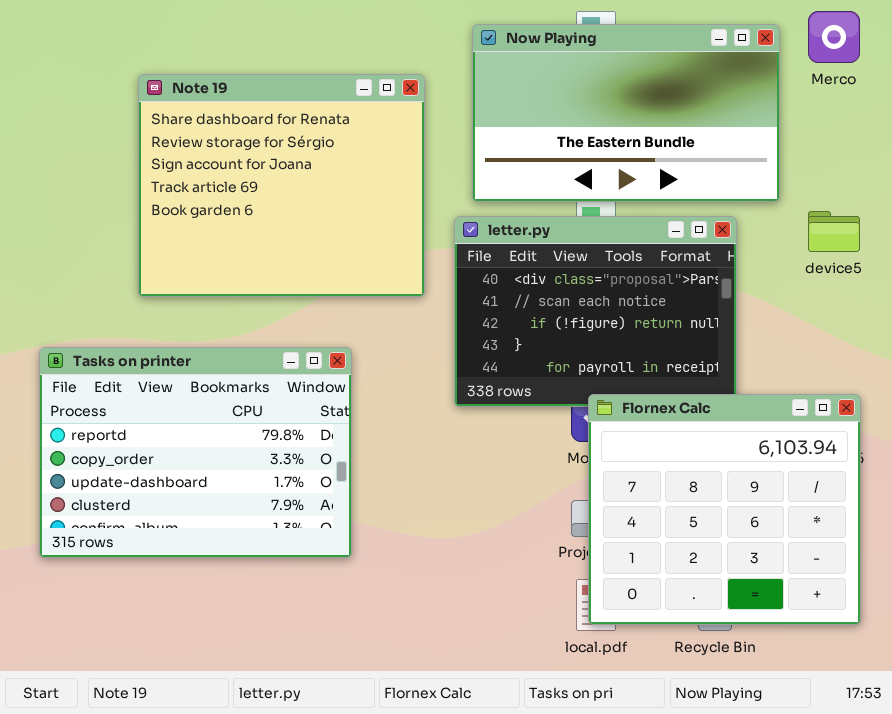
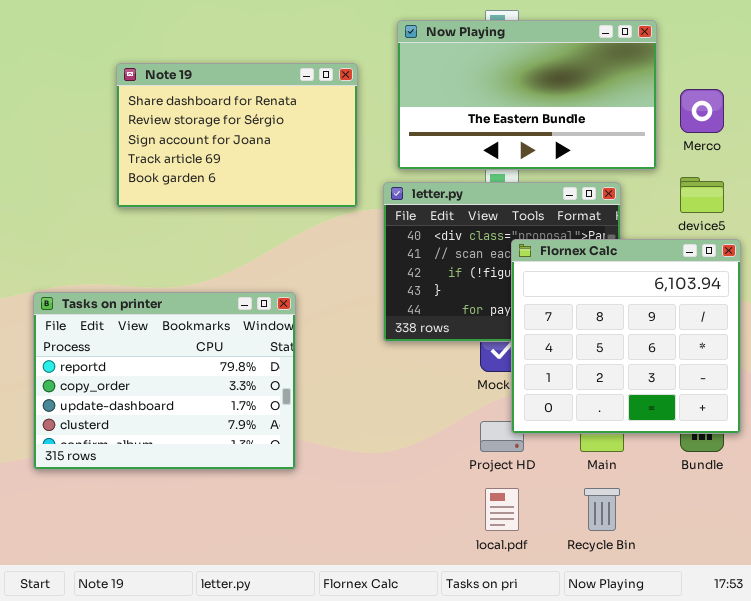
Merco: [808,11,860,63] -> [680,89,724,133], moved
Note 19: [138,74,425,297] -> [116,63,358,208], resized
Flornex Calc: [588,394,861,625] -> [511,239,741,434], moved

